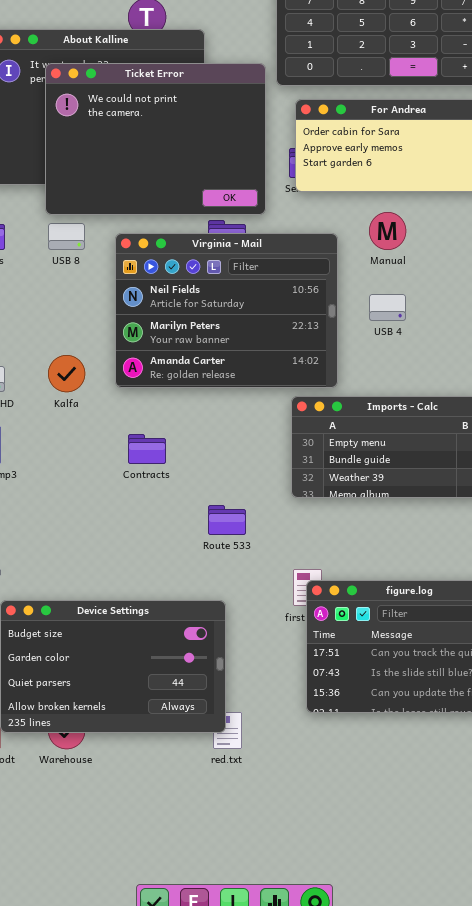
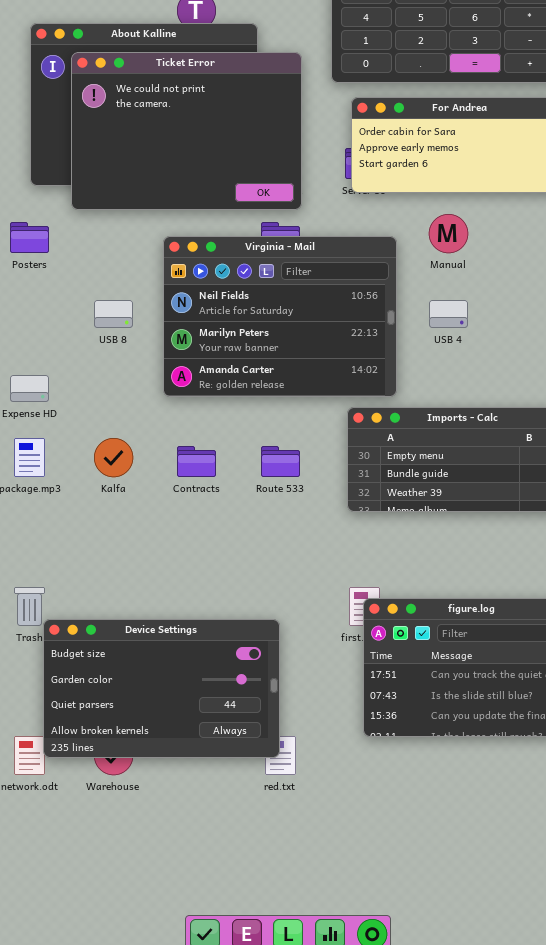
Ticket Error: [45,63,266,215] -> [71,52,302,210], moved
USB 8: [48,223,85,250] -> [94,300,133,328], moved
Kalfa: [48,355,85,392] -> [94,438,133,477], moved
Route 533: [208,505,246,535] -> [261,446,300,477], moved

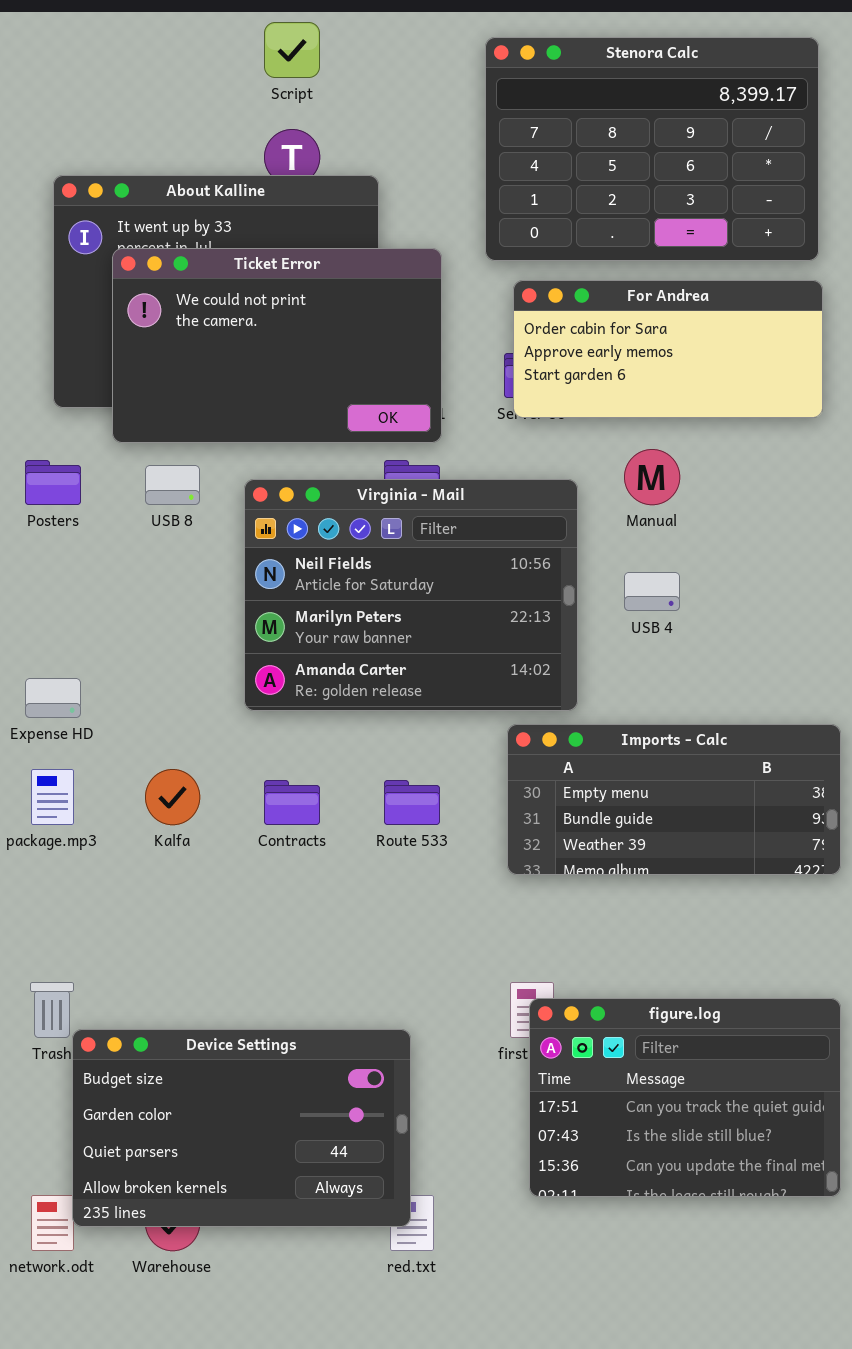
Ticket Error: [71,52,302,210] -> [112,248,442,443], resized
USB 8: [94,300,133,328] -> [145,465,200,505], moved

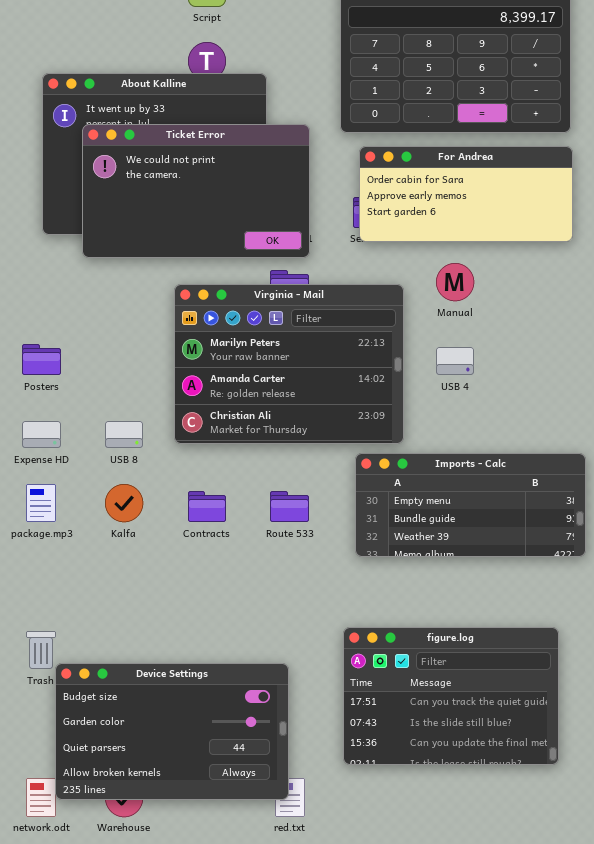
Posters: [25,460,81,505] -> [22,344,61,375], moved
USB 8: [145,465,200,505] -> [105,421,143,448], moved
Virginia - Mail: [244,479,578,711] -> [174,284,404,444], scrolled down 1 row
figure.log: [529,998,841,1197] -> [343,627,559,765], moved

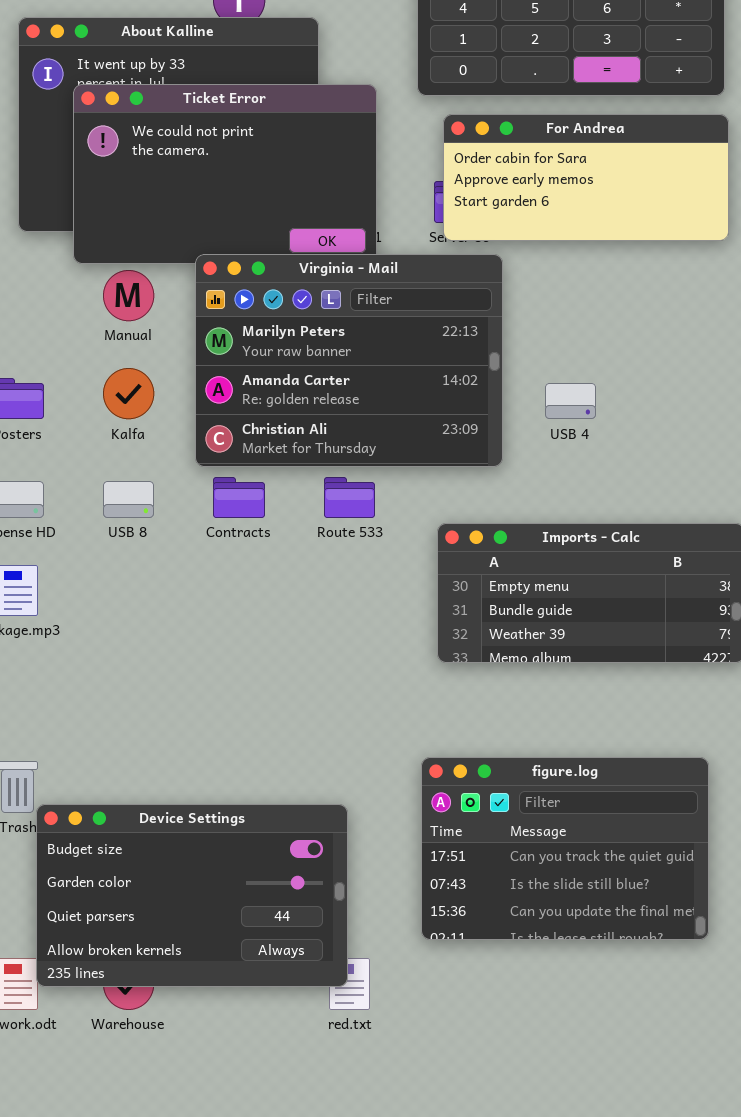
Manual: [436,263,474,301] -> [103,270,154,321], moved
Virginia - Mail: [174,284,404,444] -> [195,254,503,467], moved
Kalfa: [105,484,143,522] -> [103,368,154,419], moved
Contracts: [188,491,226,522] -> [213,477,265,518], moved
Route 533: [270,491,309,522] -> [324,477,375,518], moved

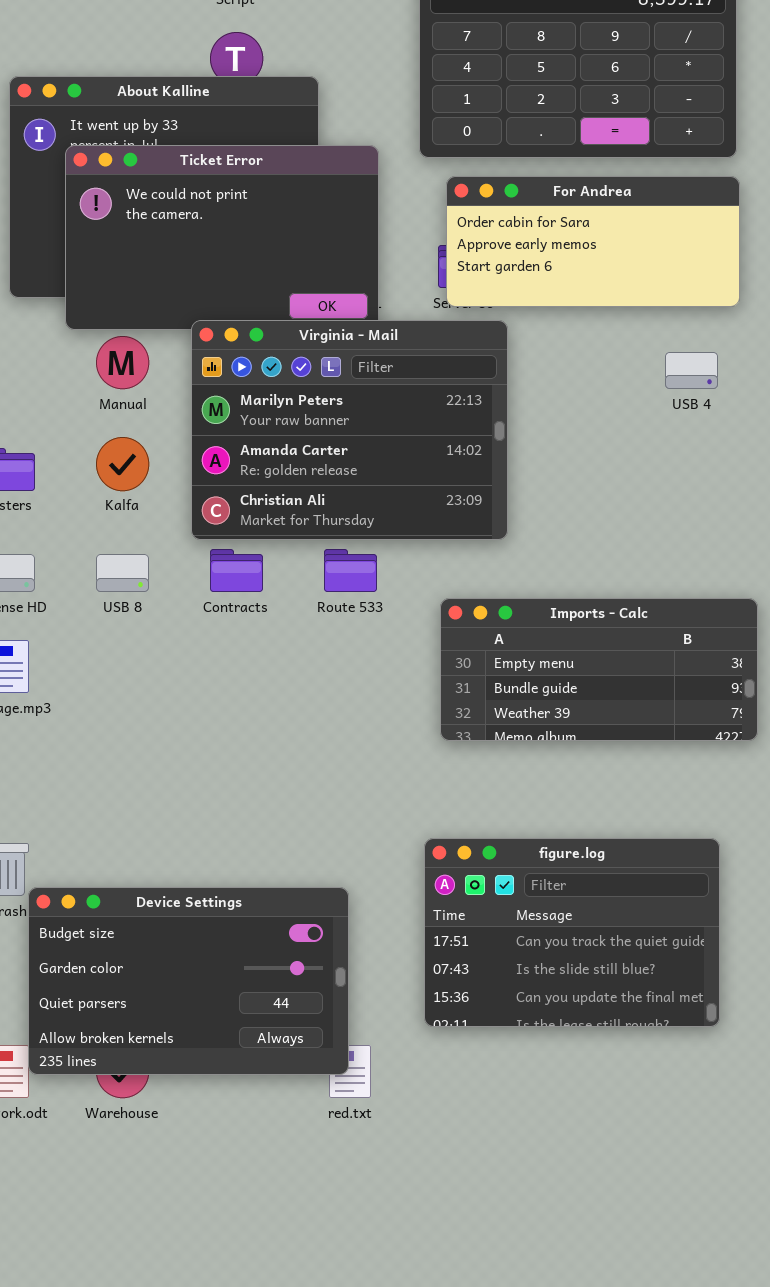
USB 4: [545,383,596,419] -> [665,352,718,389], moved

